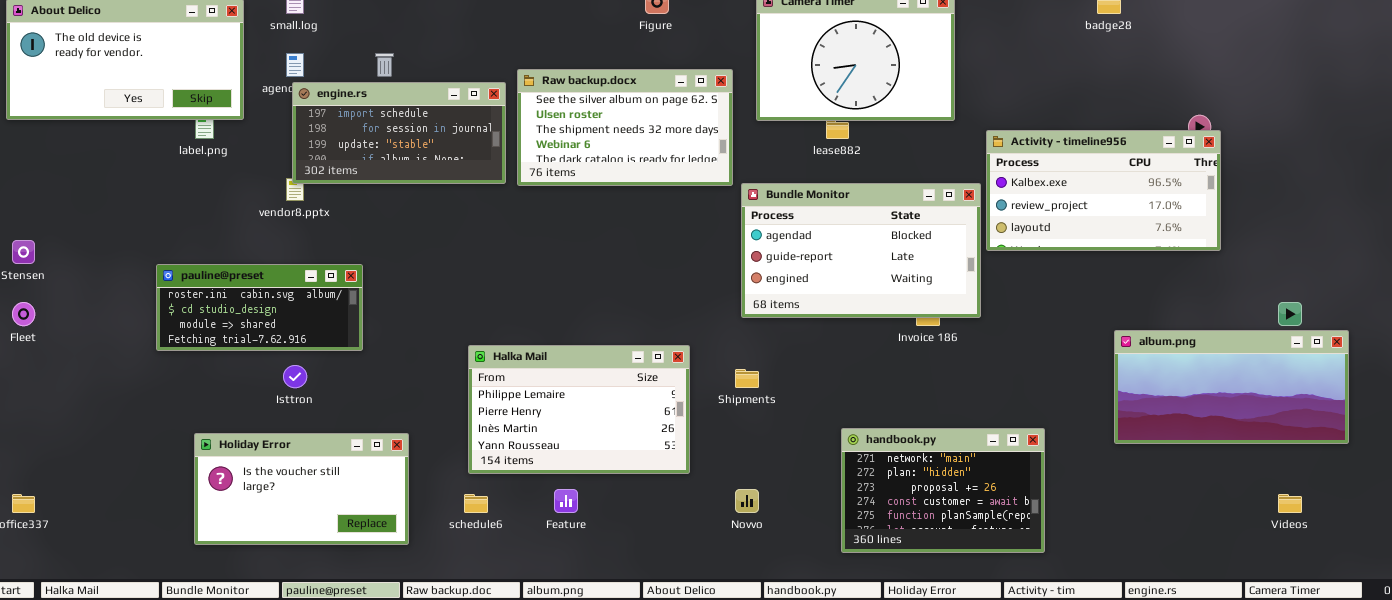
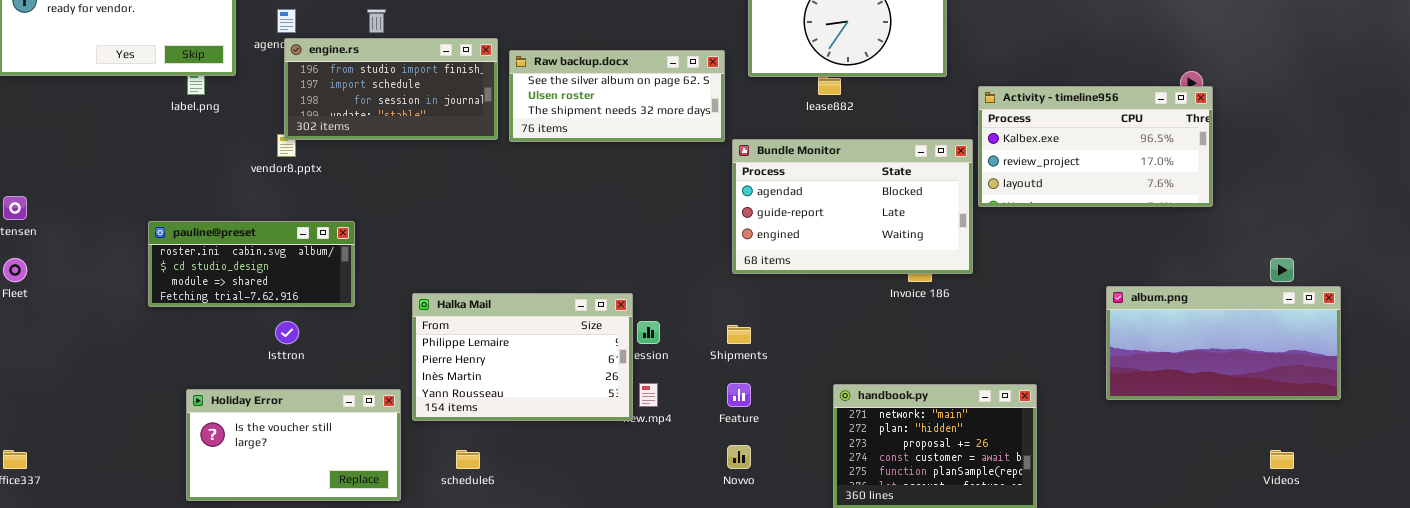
Raw backup.docx: [517,69,733,186] -> [509,50,725,142], resized
engine.rs: [292,82,506,184] -> [284,38,498,140], scrolled up 1 row
Halka Mail: [468,345,690,474] -> [412,293,633,421], moved
Feature: [554,489,578,513] -> [727,383,751,407], moved

